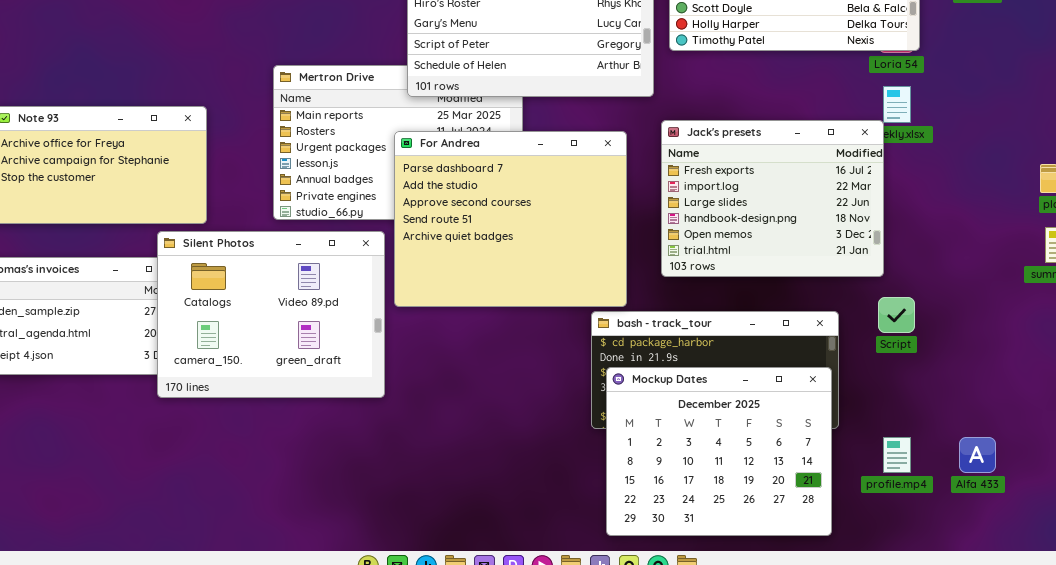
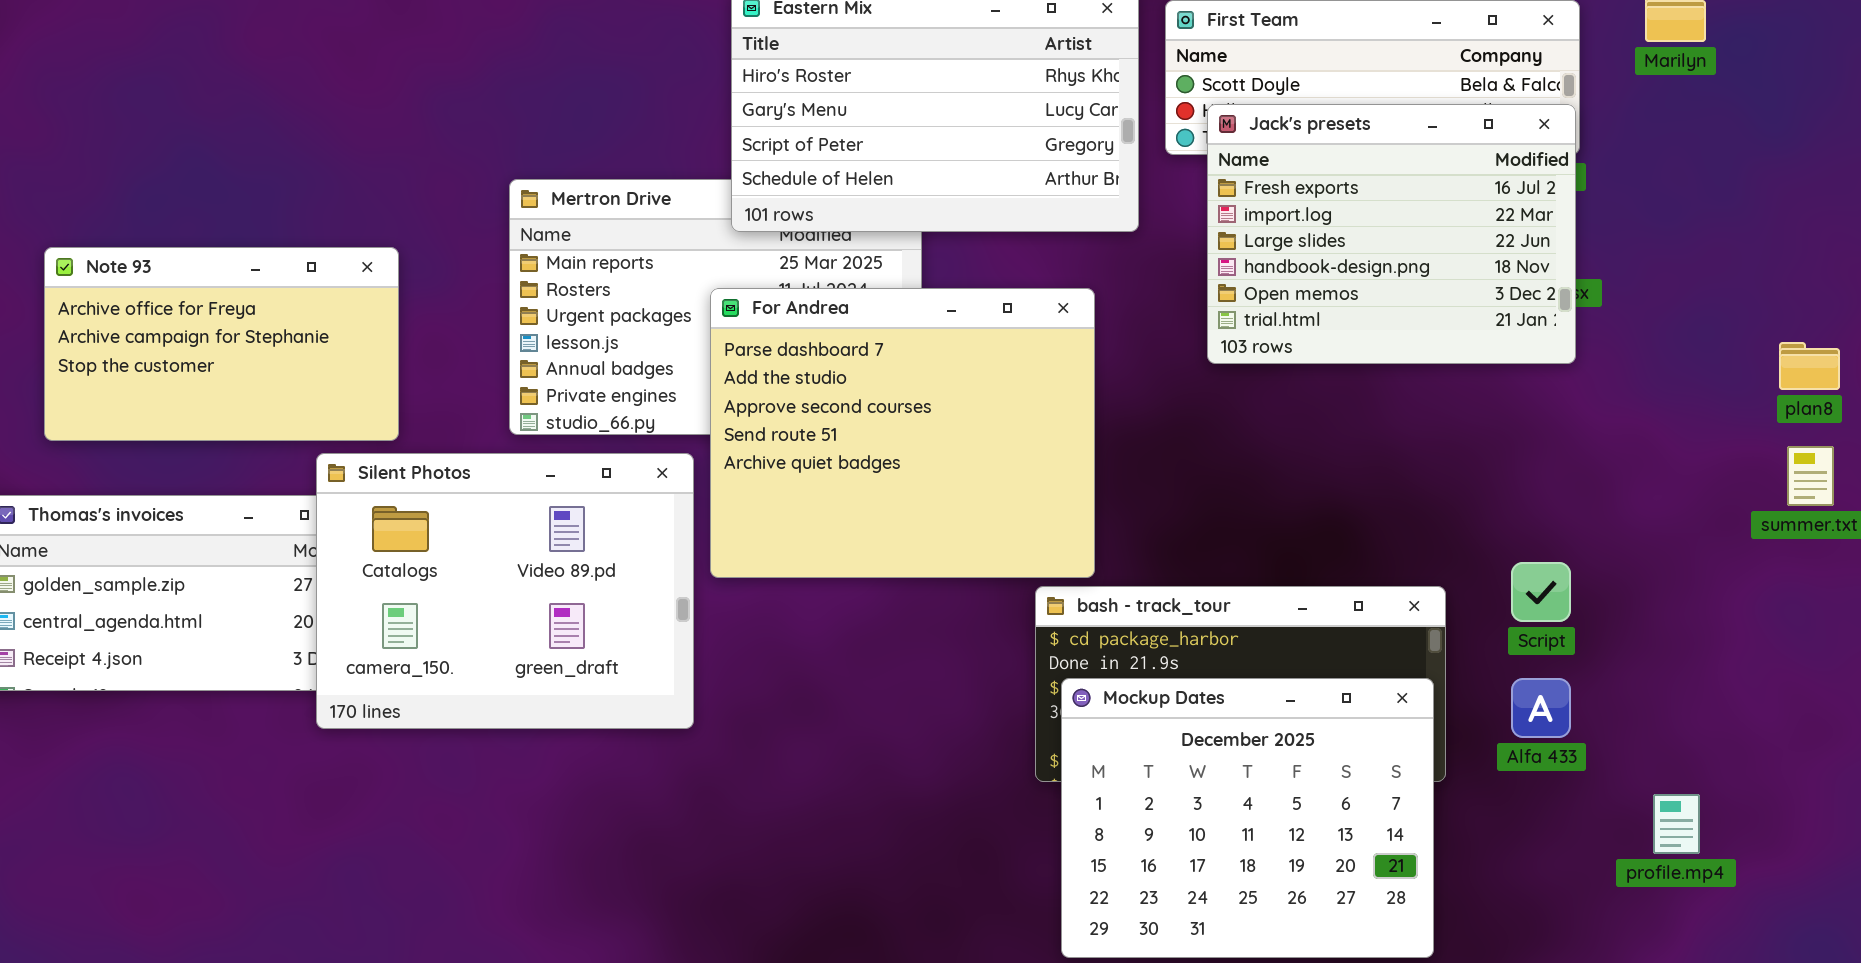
Jack's presets: [661,120,884,277] -> [1207,104,1576,364], moved
profile.mp4: [883,437,911,473] -> [1653,794,1700,854], moved
Alfa 433: [959,437,996,473] -> [1511,678,1571,738], moved

